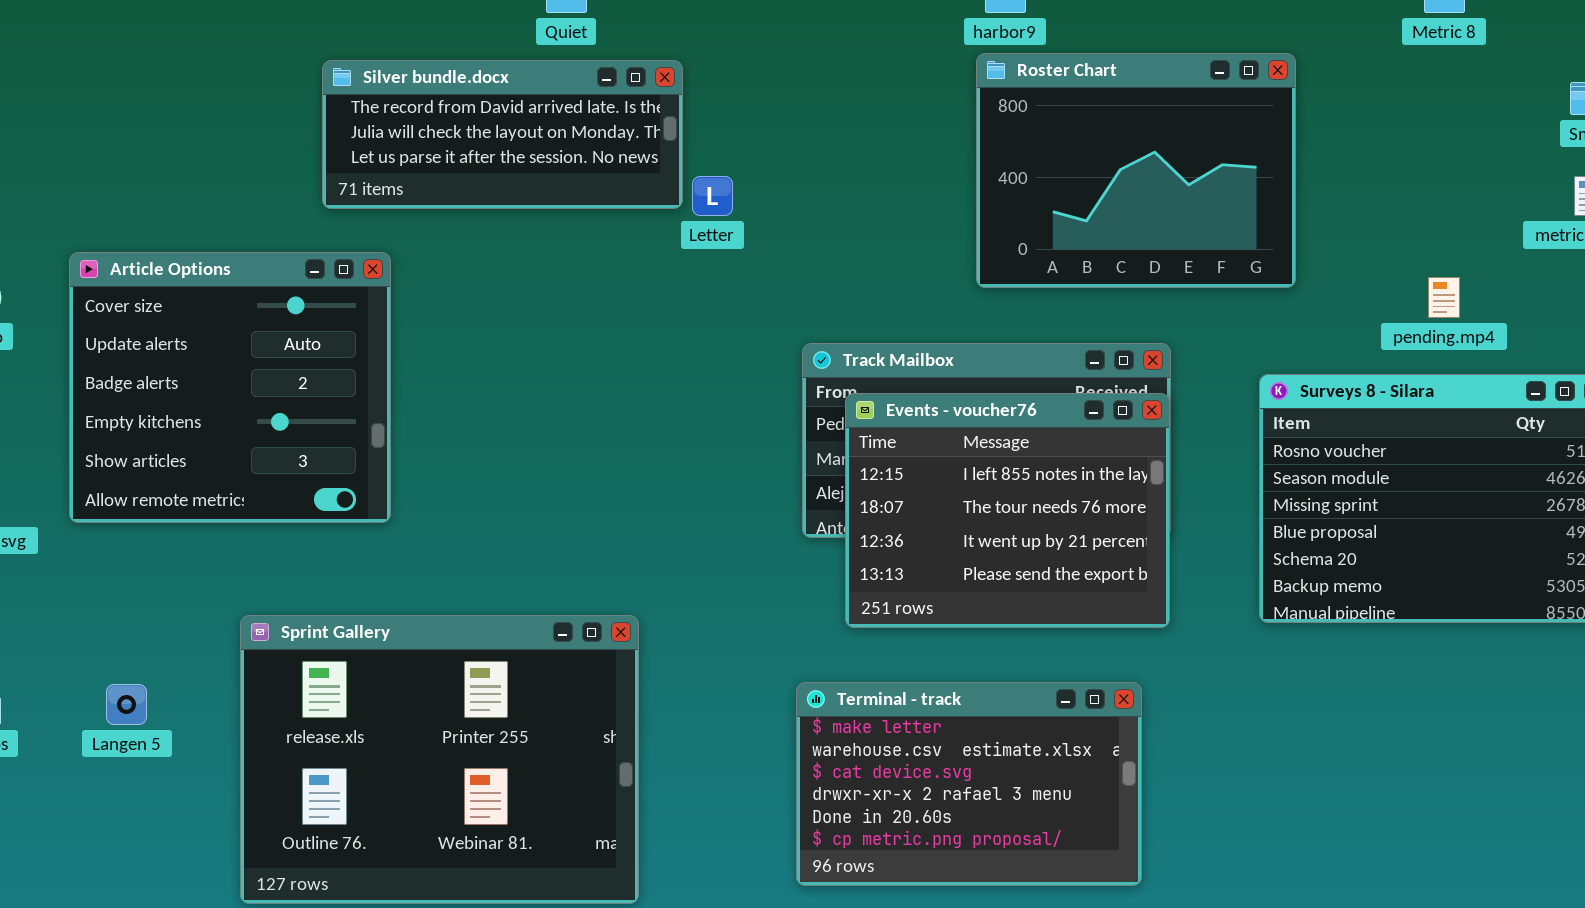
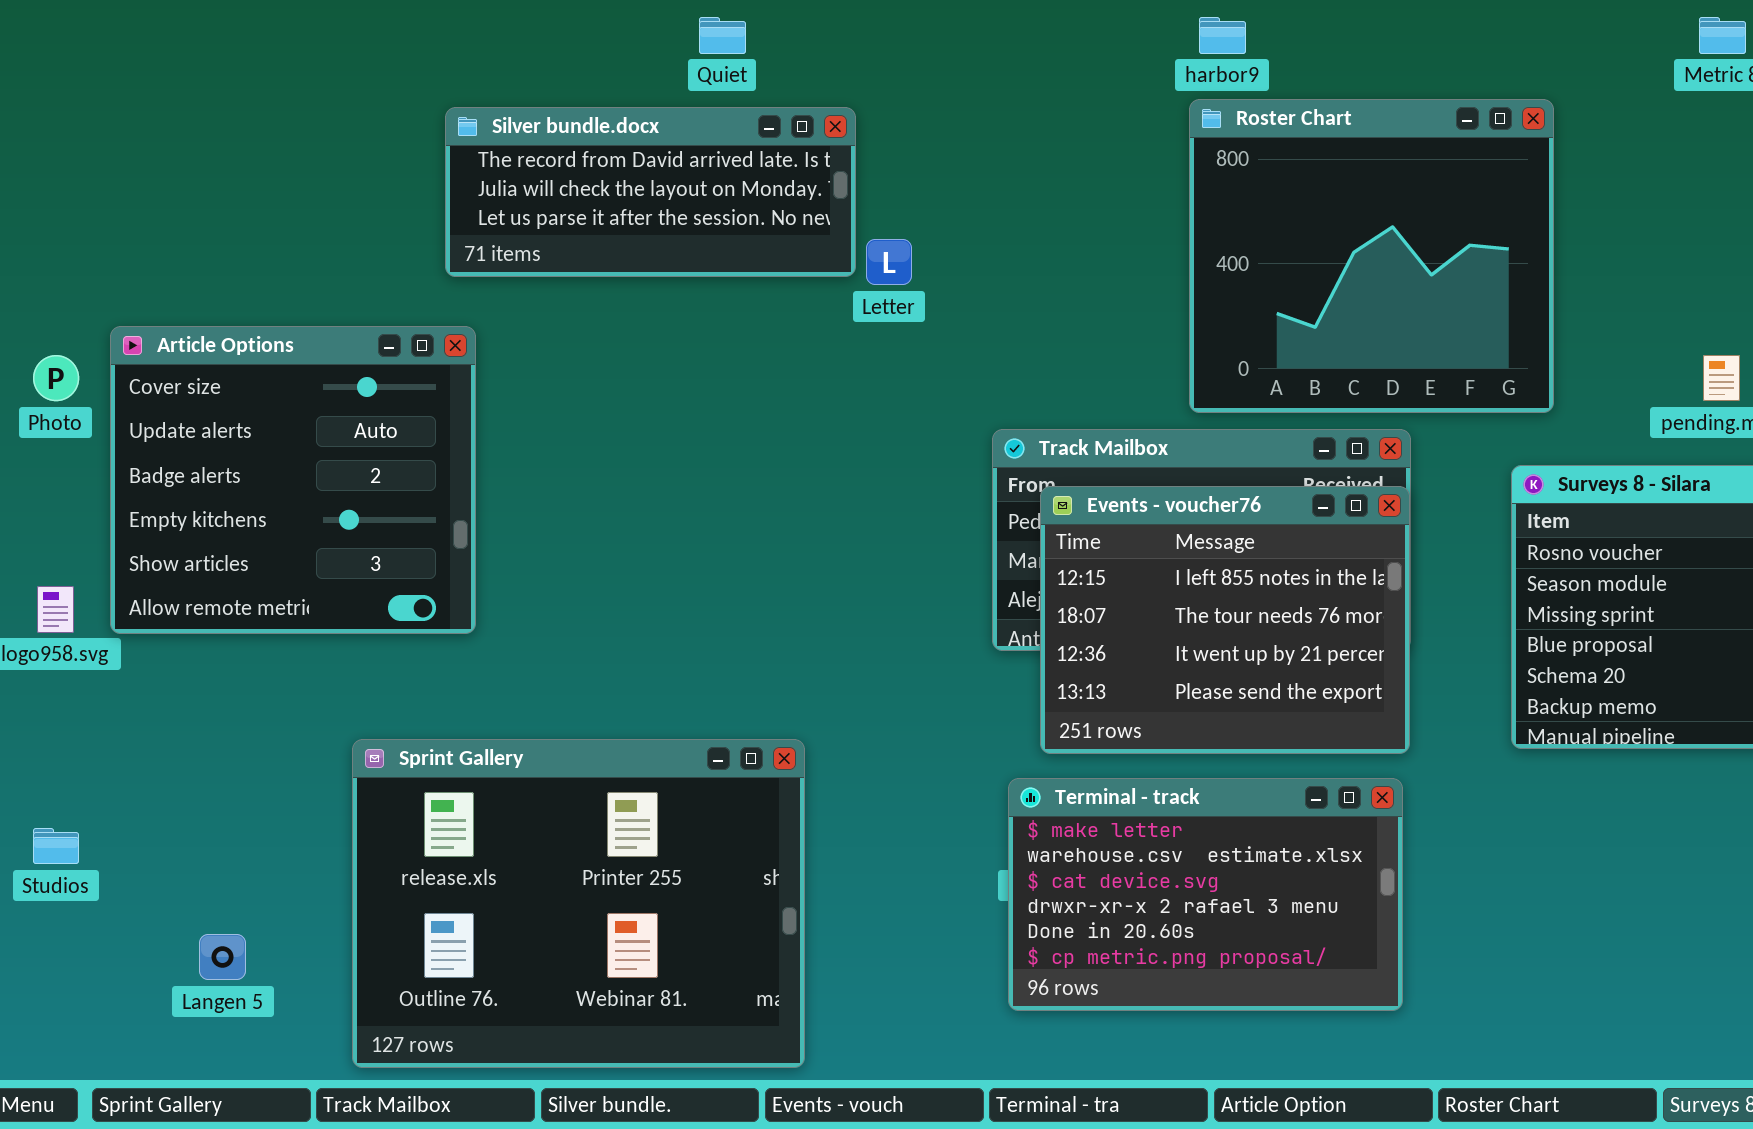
Roster Chart: [976,53,1296,288] -> [1189,99,1554,413], resized
Article Options: [69,252,391,523] -> [110,326,476,634], moved
Terminal - track: [796,682,1142,886] -> [1008,778,1403,1011], moved
Langen 5: [106,684,147,725] -> [199,934,246,980], moved

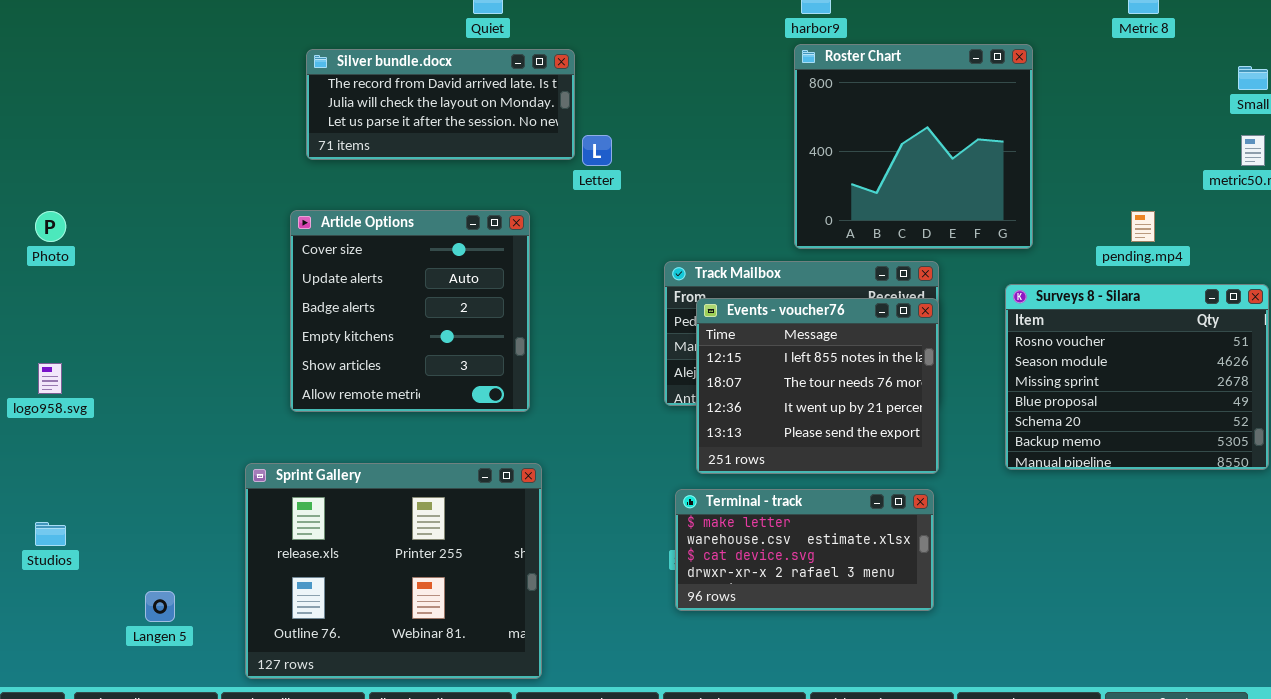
Article Options: [110,326,476,634] -> [290,210,530,412], moved
Terminal - track: [1008,778,1403,1011] -> [675,489,934,611], resized

